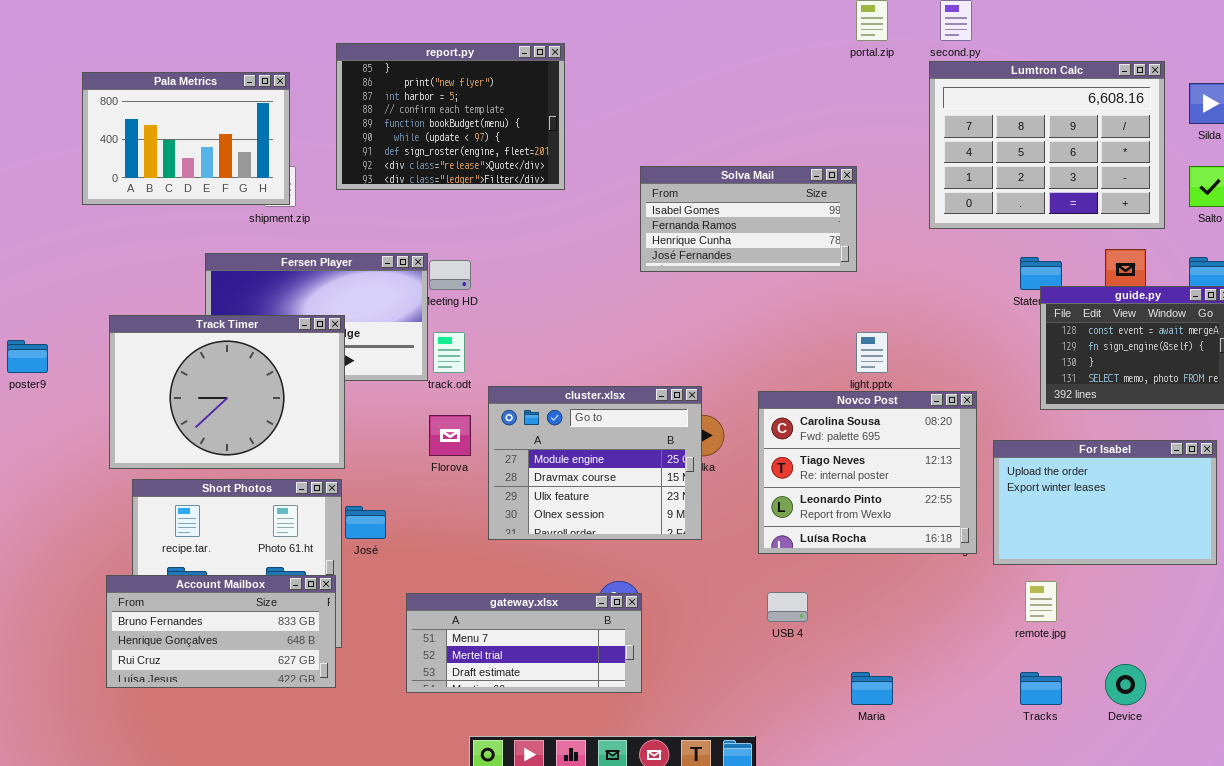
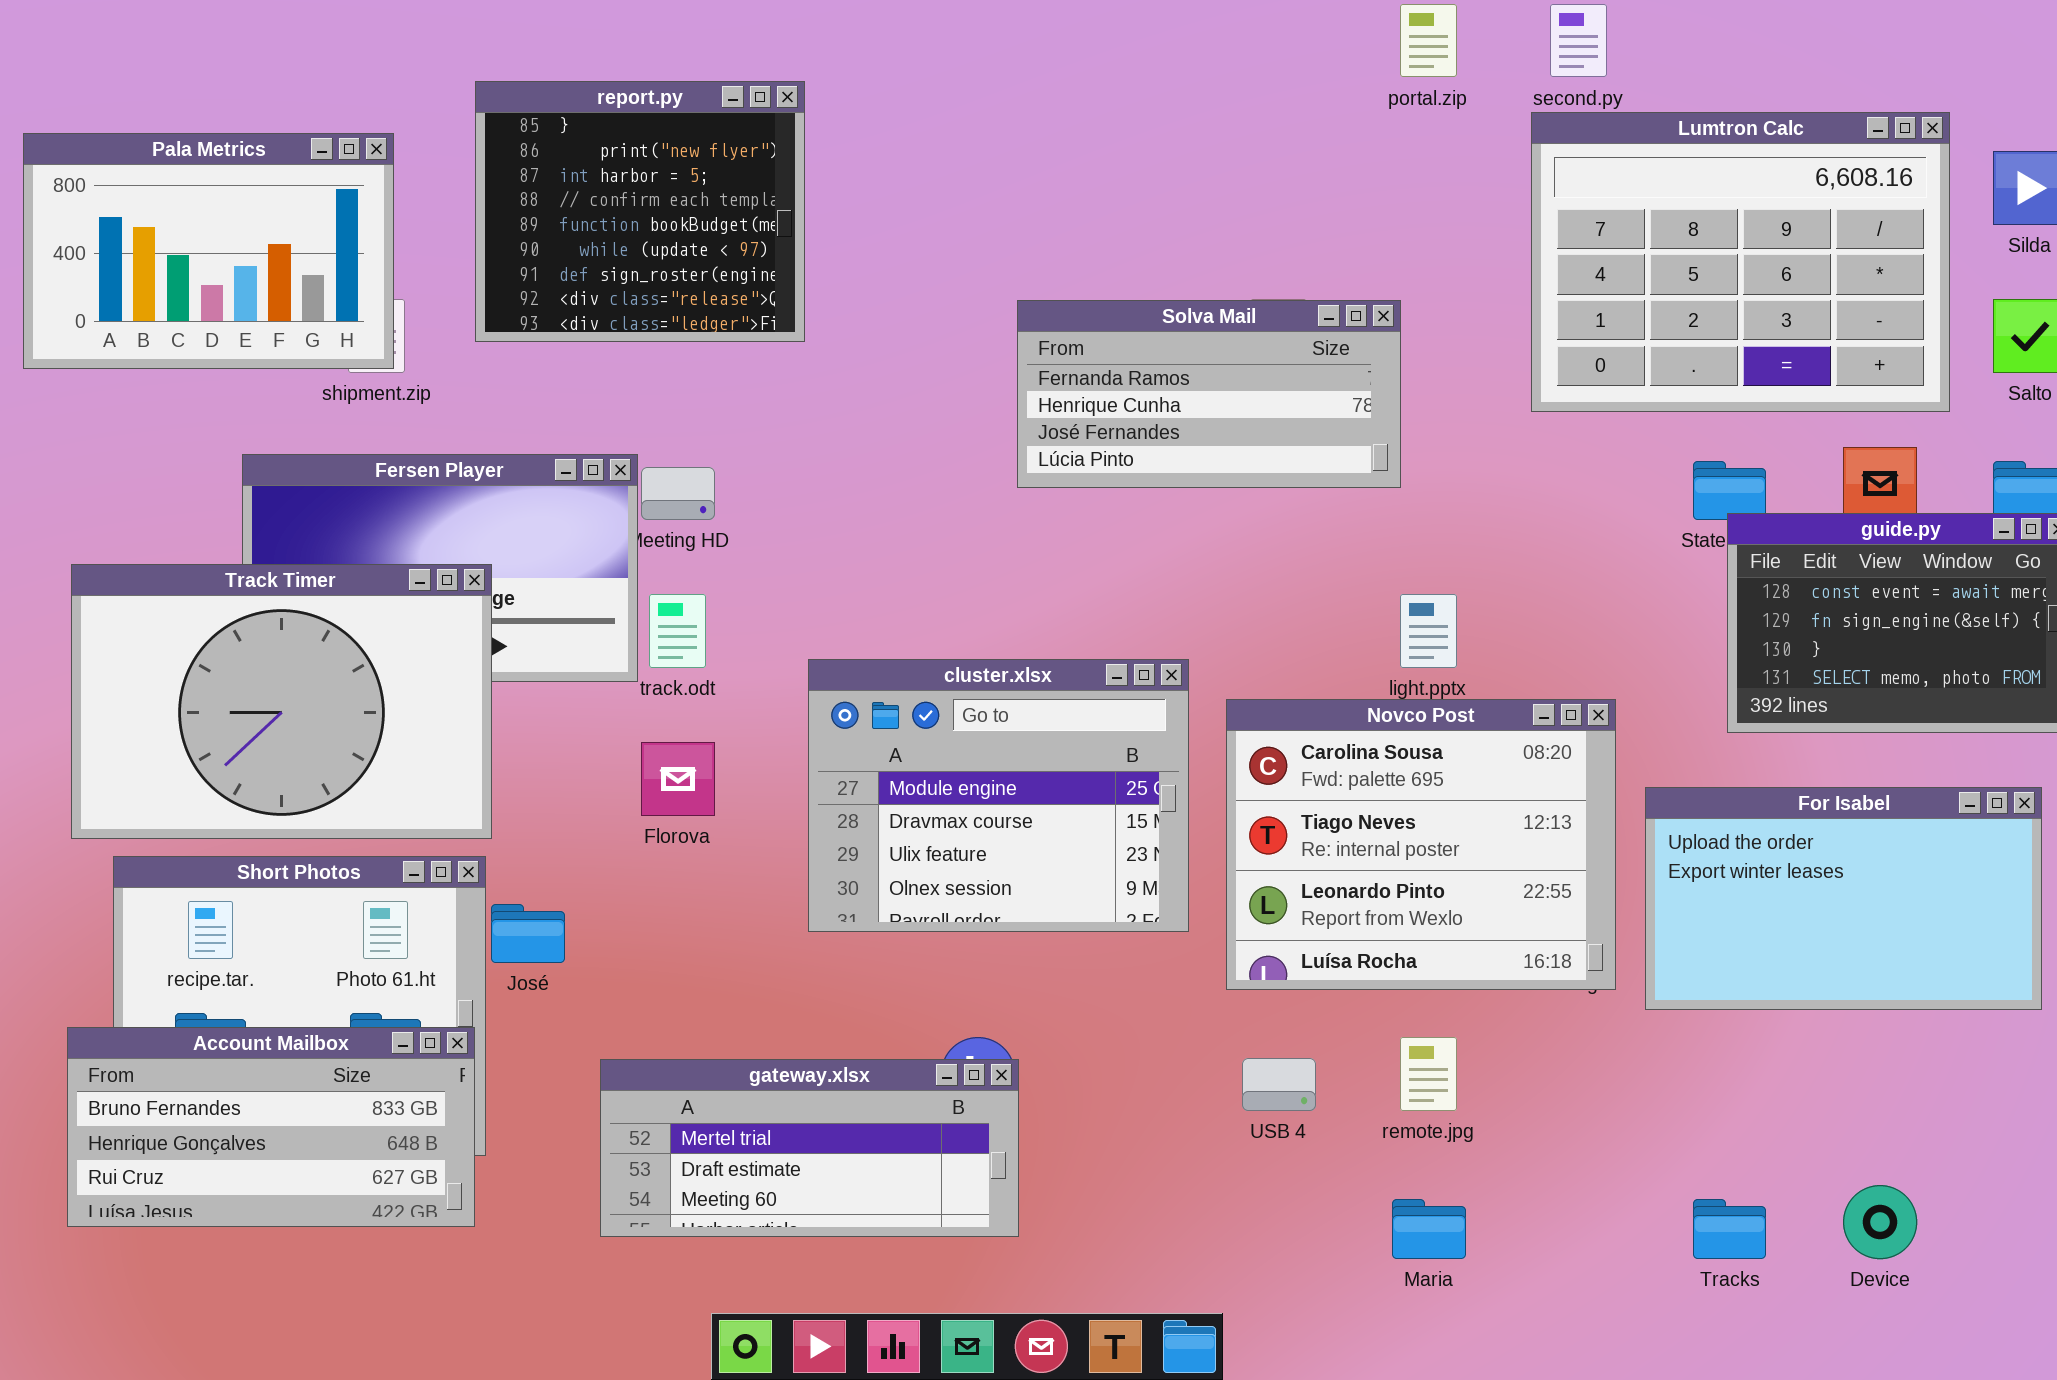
report.py: [336,43,565,190] -> [475,81,805,342], resized
Solva Mail: [640,166,857,272] -> [1017,300,1401,488], scrolled down 1 row
cluster.xlsx: [488,386,702,540] -> [808,659,1189,932], moved
remote.jpg: [1025,581,1057,622] -> [1400,1037,1457,1111], moved
gateway.xlsx: [406,593,642,693] -> [600,1059,1019,1237], scrolled down 1 row

